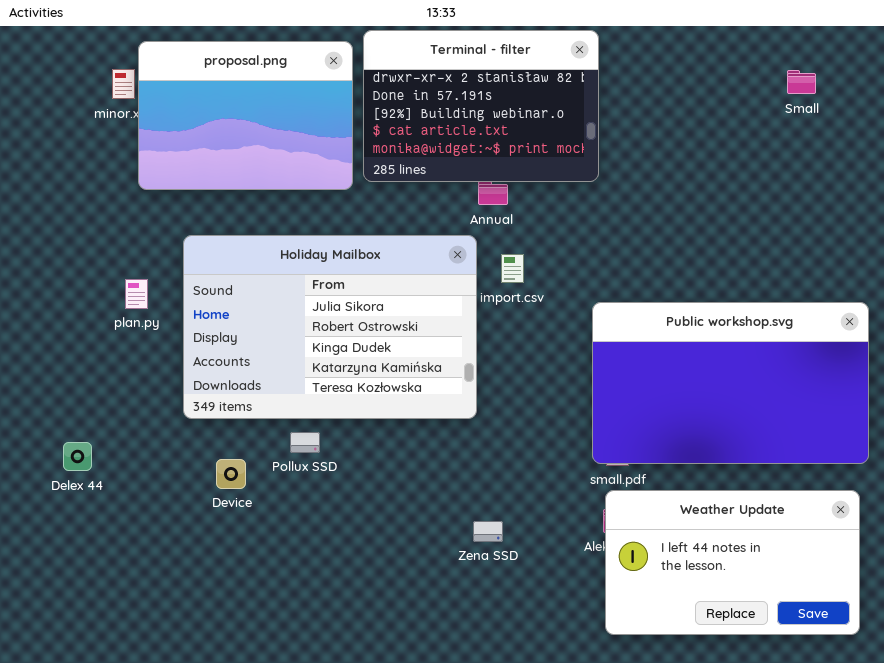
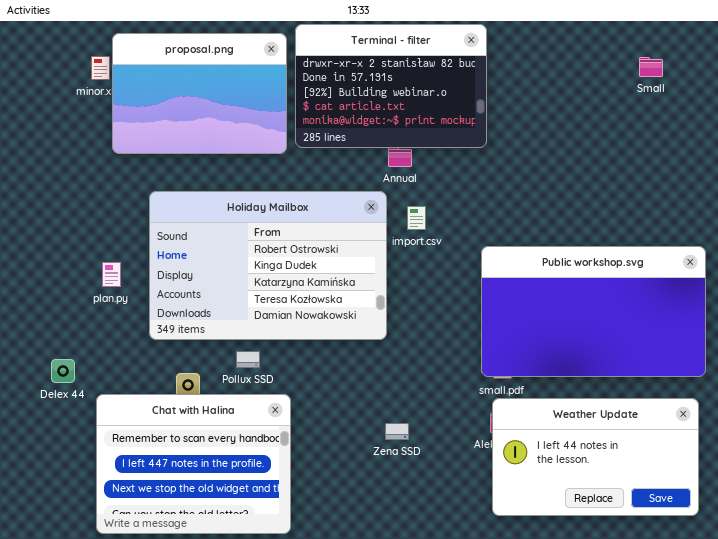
Holiday Mailbox: [183,235,477,419] -> [149,191,387,340], scrolled down 1 row
plan.py: [125,279,148,309] -> [102,262,121,287], moved
Chat with Halina: none -> [96,394,291,534], opened

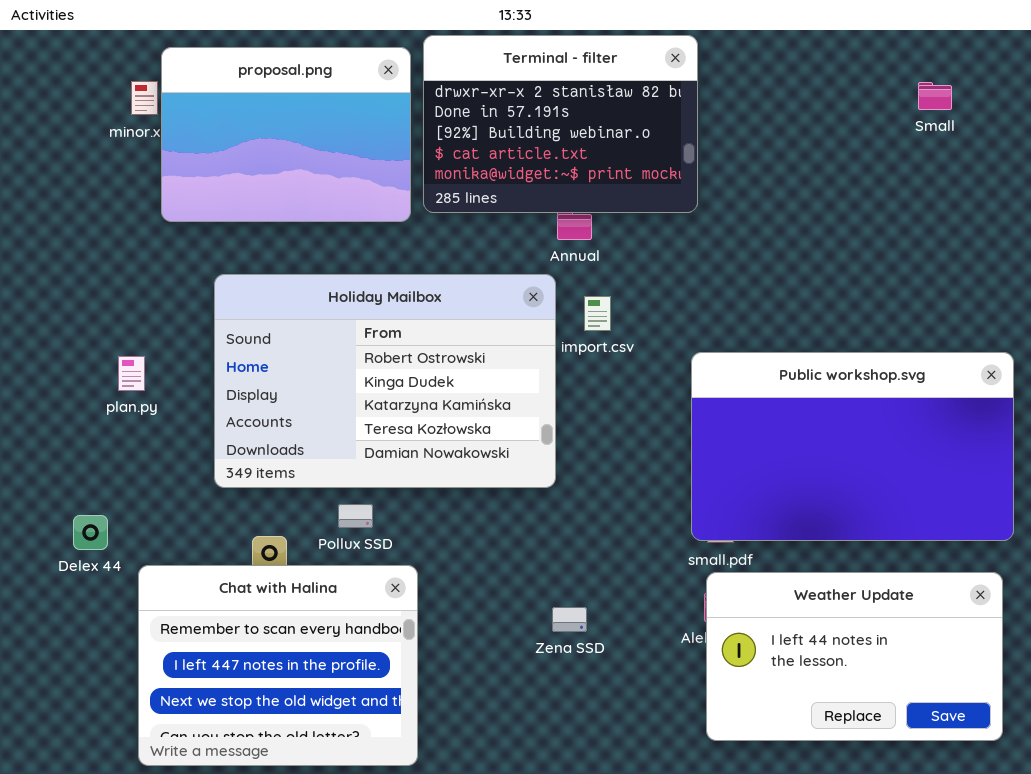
plan.py: [102,262,121,287] -> [118,356,145,391], moved

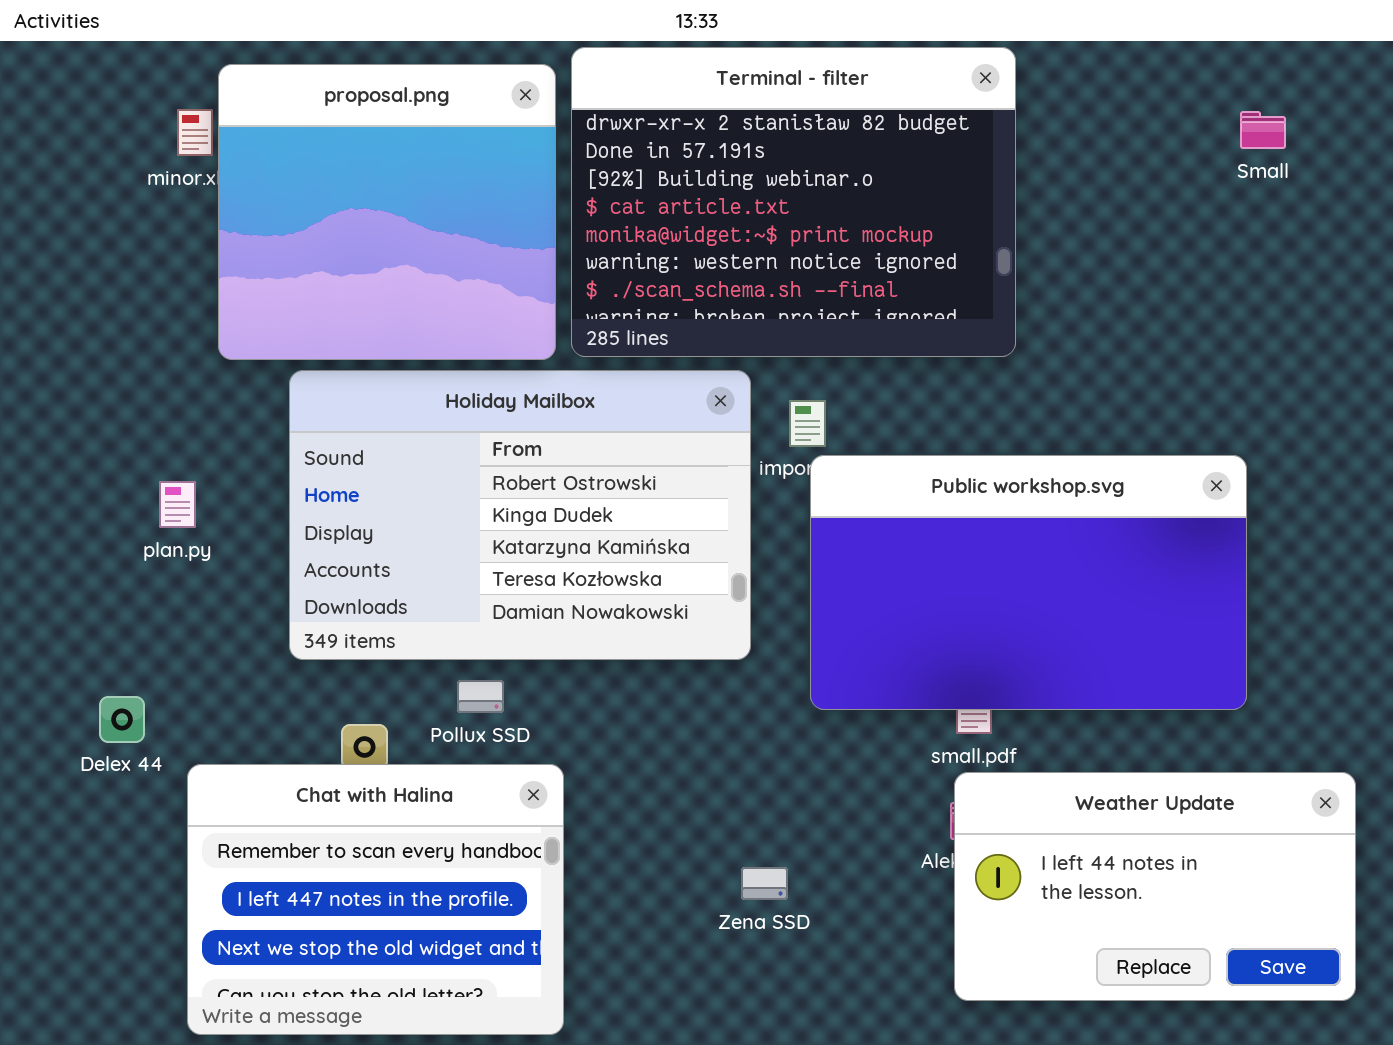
Terminal - filter: [423,35,698,213] -> [571,47,1016,357], resized
proposal.png: [161,47,411,222] -> [218,64,556,360], resized
Public workshop.svg: [691,352,1014,541] -> [810,455,1247,710], moved
Zena SSD: [552,607,587,632] -> [741,867,788,900], moved

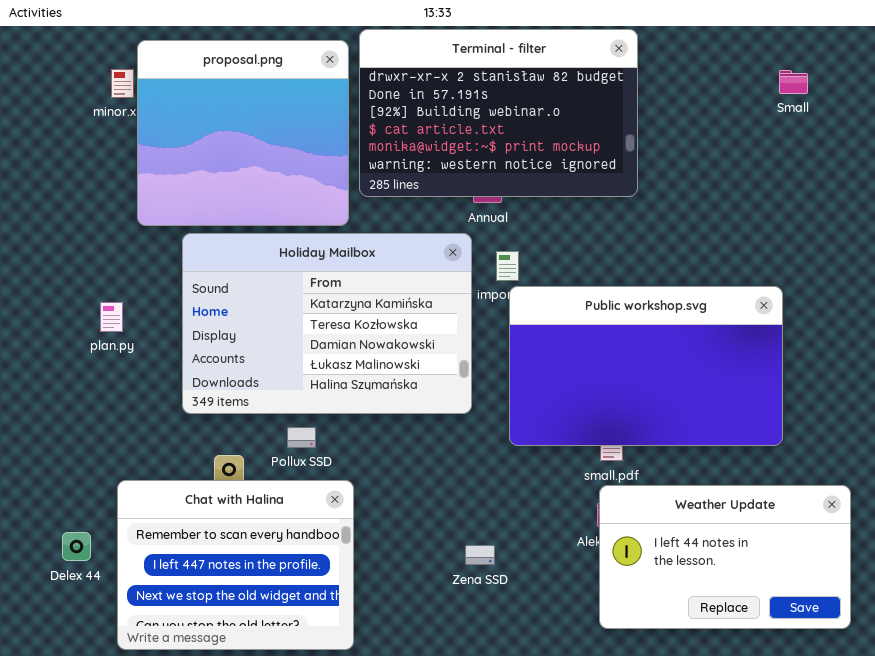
Terminal - filter: [571,47,1016,357] -> [359,29,638,197], resized
Holiday Mailbox: [289,370,751,660] -> [182,233,472,414], scrolled down 2 rows
Delex 44: [99,696,145,743] -> [62,532,91,561], moved

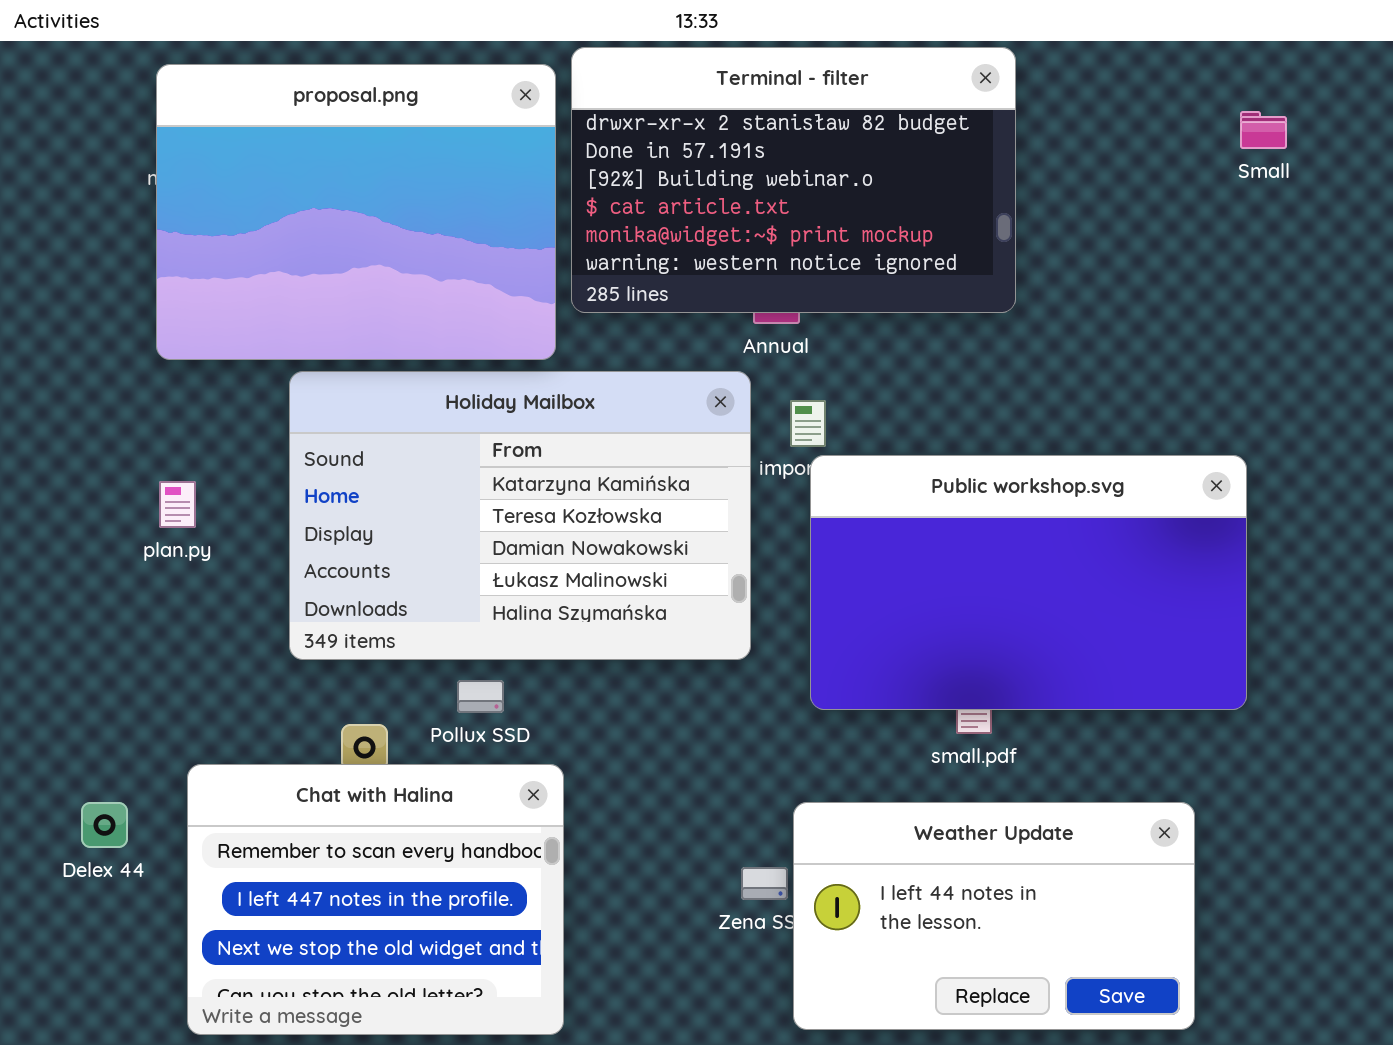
proposal.png: [137,40,349,226] -> [156,64,556,360], resized
Weather Update: [599,485,851,629] -> [793,802,1195,1030], moved
Delex 44: [62,532,91,561] -> [81,802,128,848], moved

